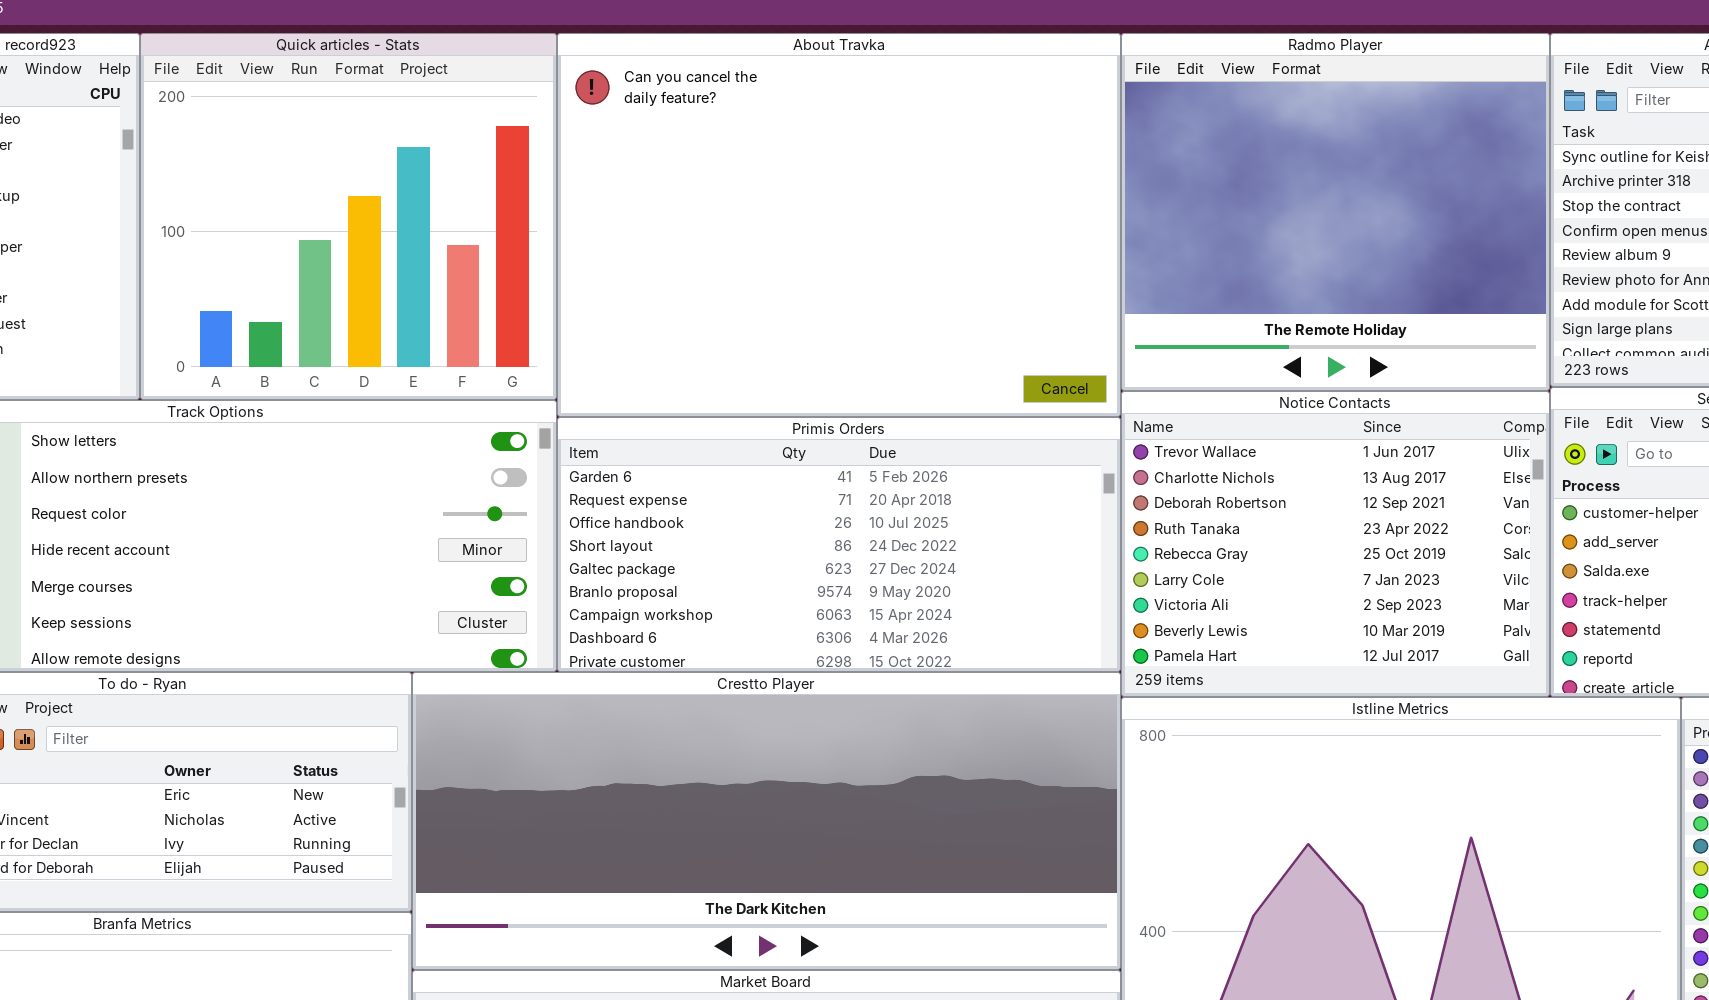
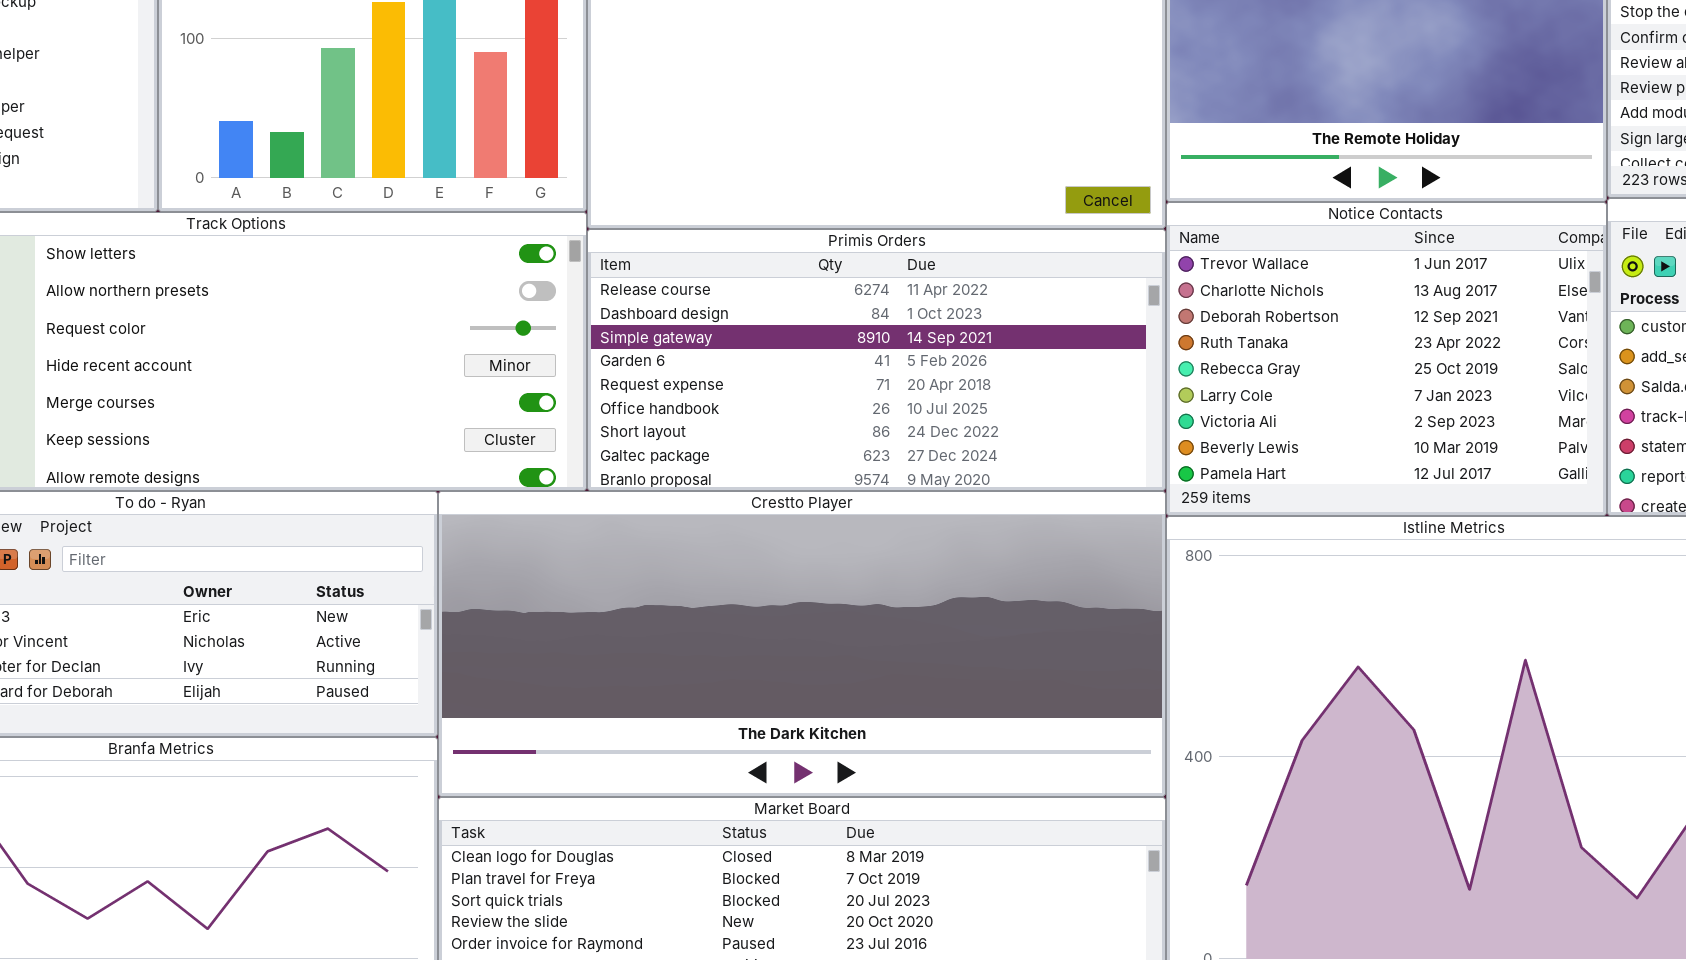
Primis Orders: [557,417,1121,672] -> [587,229,1166,491], scrolled up 3 rows

